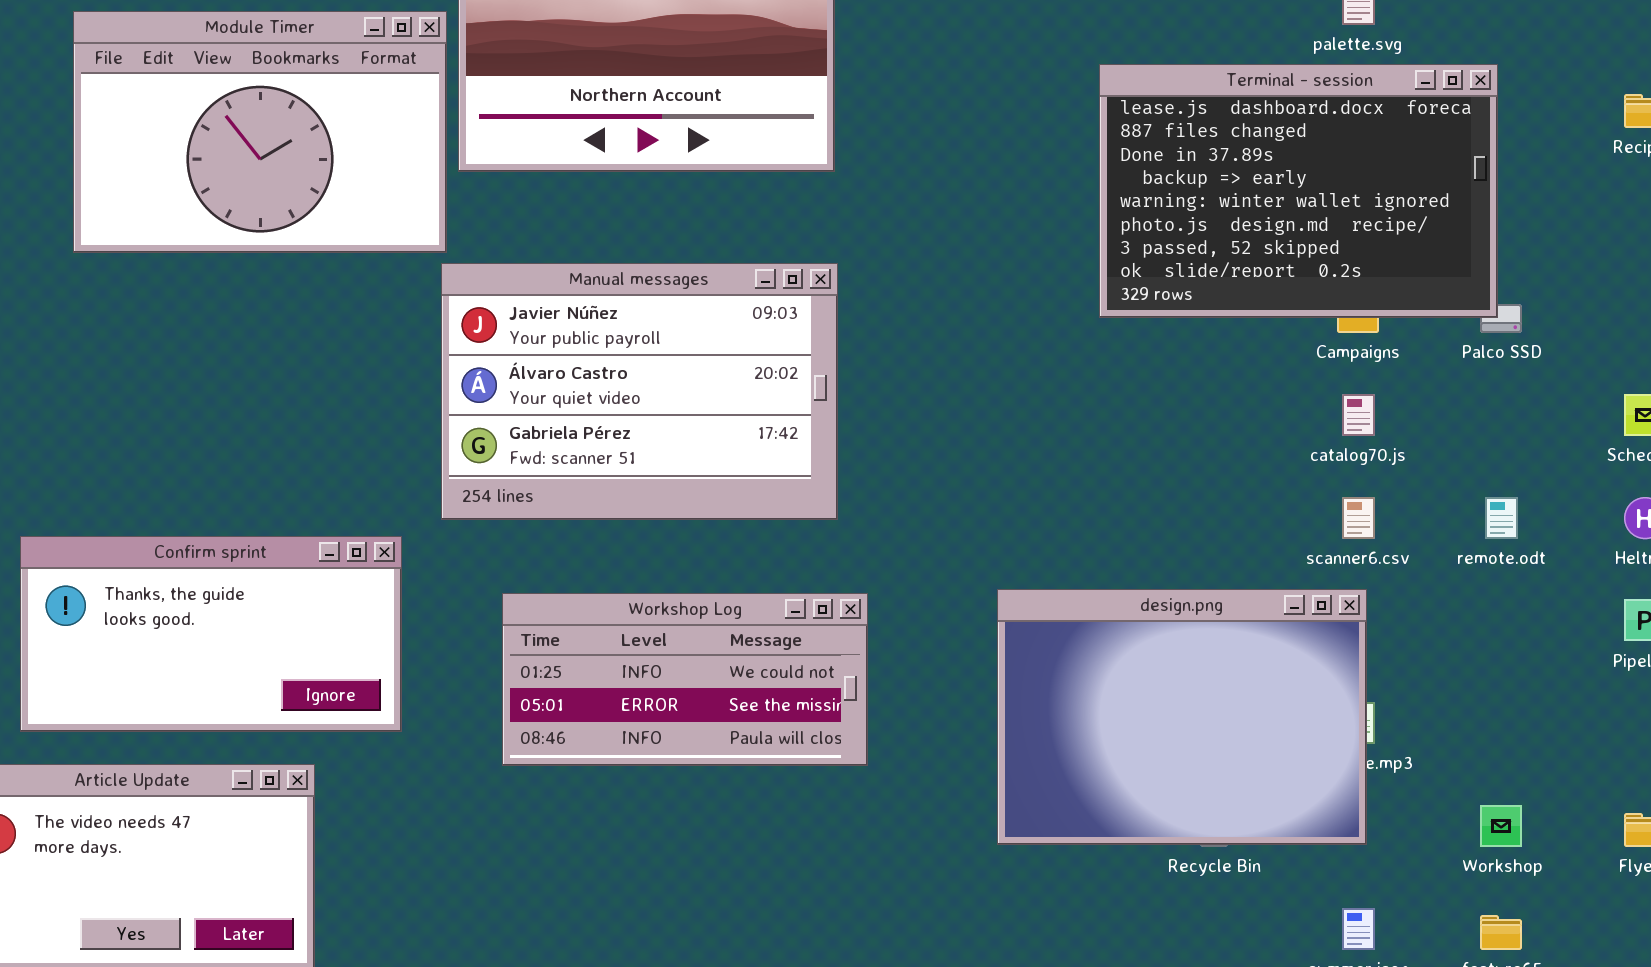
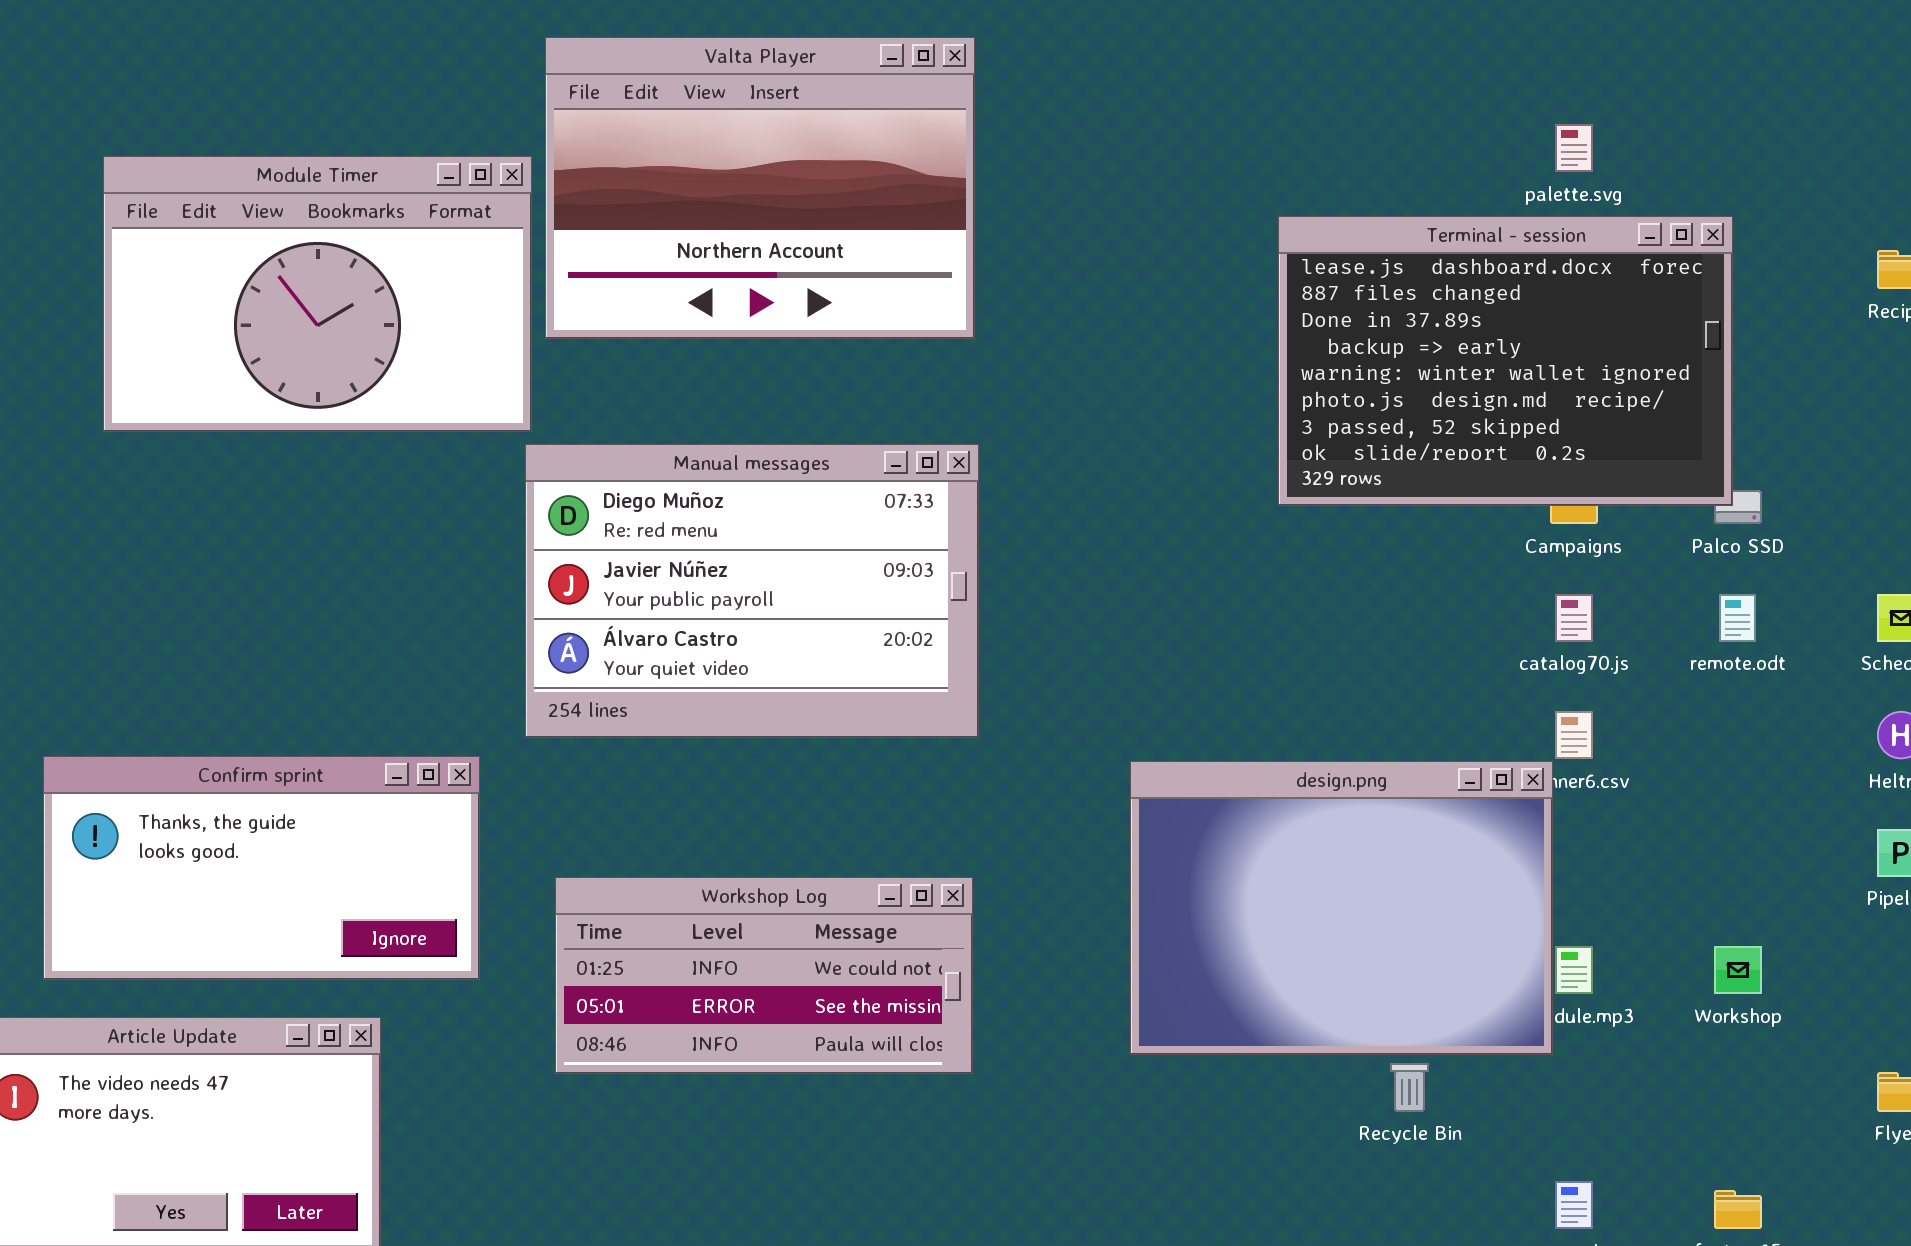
Manual messages: [441,263,838,520] -> [525,444,979,738], scrolled up 1 row
remote.odt: [1485,497,1518,539] -> [1719,594,1756,642], moved
design.png: [997,589,1367,845] -> [1130,761,1553,1055], moved
Workshop Log: [502,593,868,766] -> [555,877,973,1074], moved
Workshop: [1480,805,1522,847] -> [1714,946,1762,994], moved

